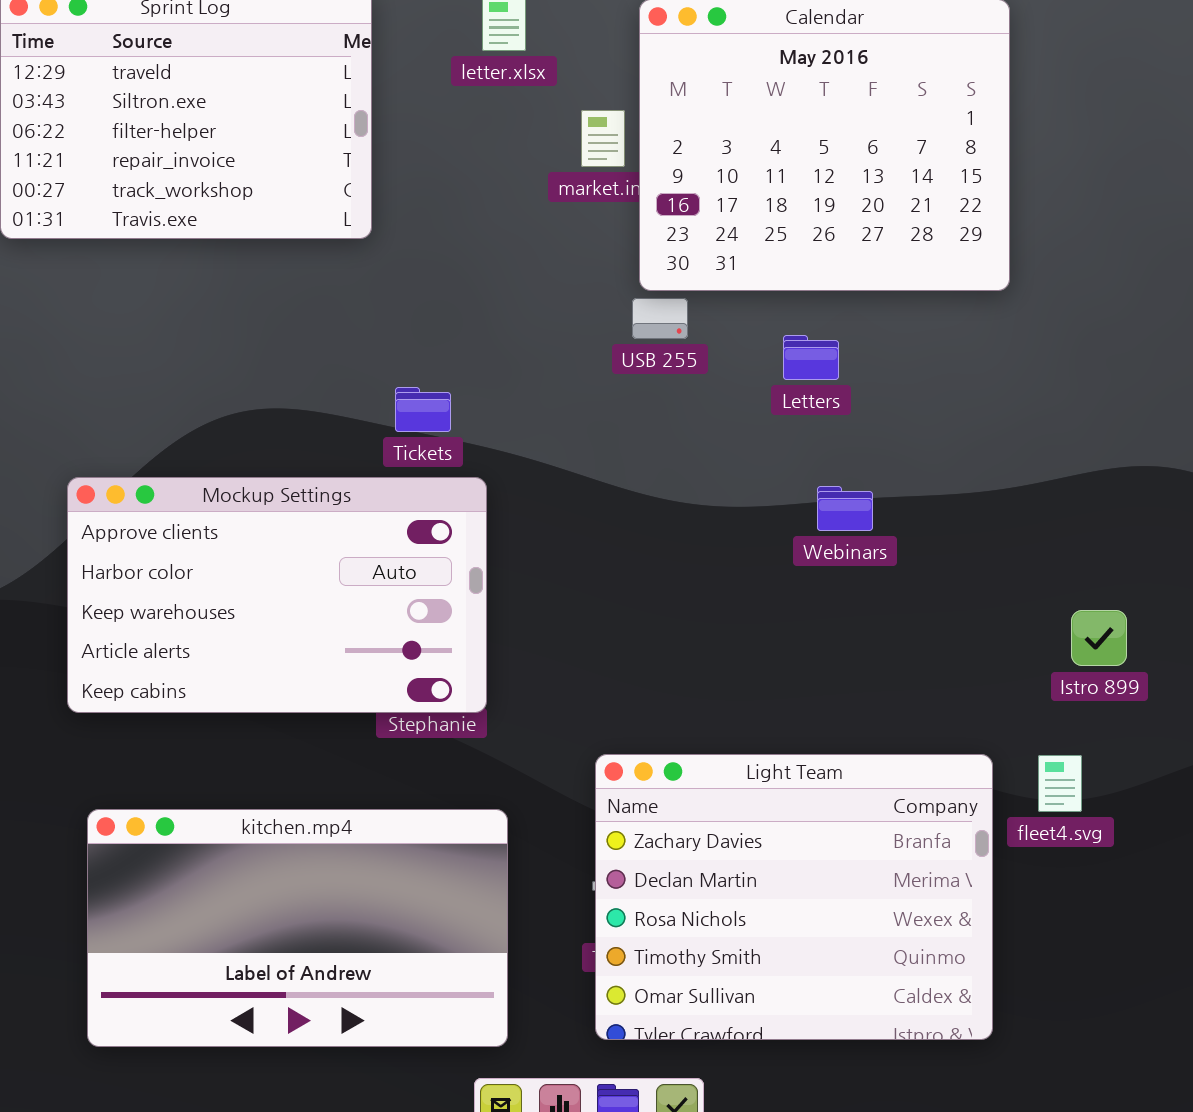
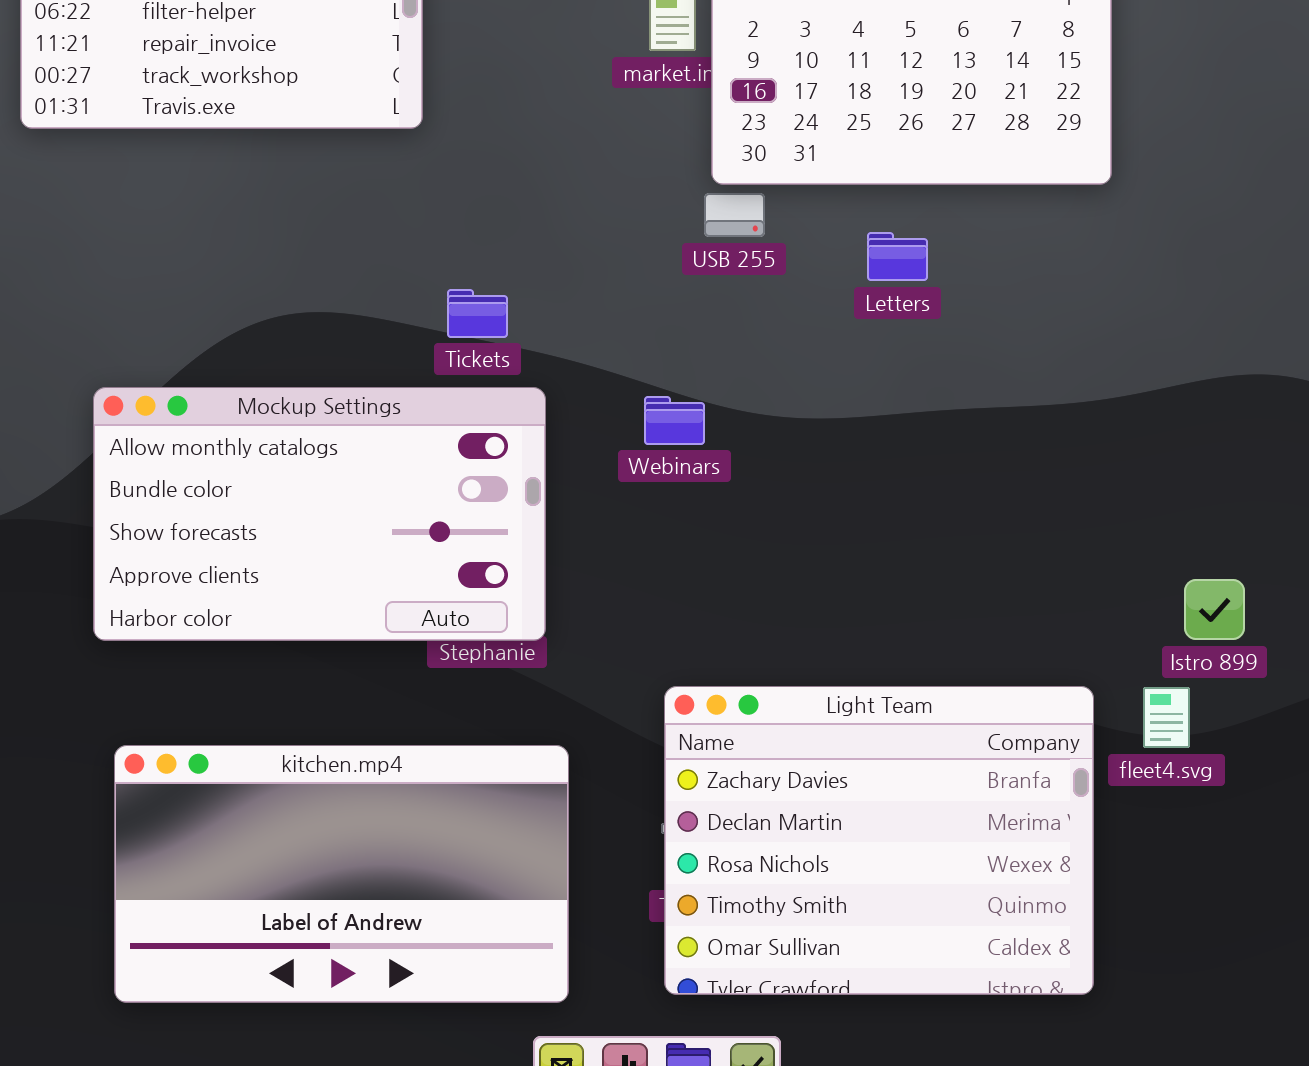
Mockup Settings: [67,477,487,713] -> [93,387,546,641], scrolled up 3 rows
Webinars: [817,486,873,531] -> [644,396,705,445], moved
Istro 899: [1071,610,1127,666] -> [1184,579,1245,640], moved

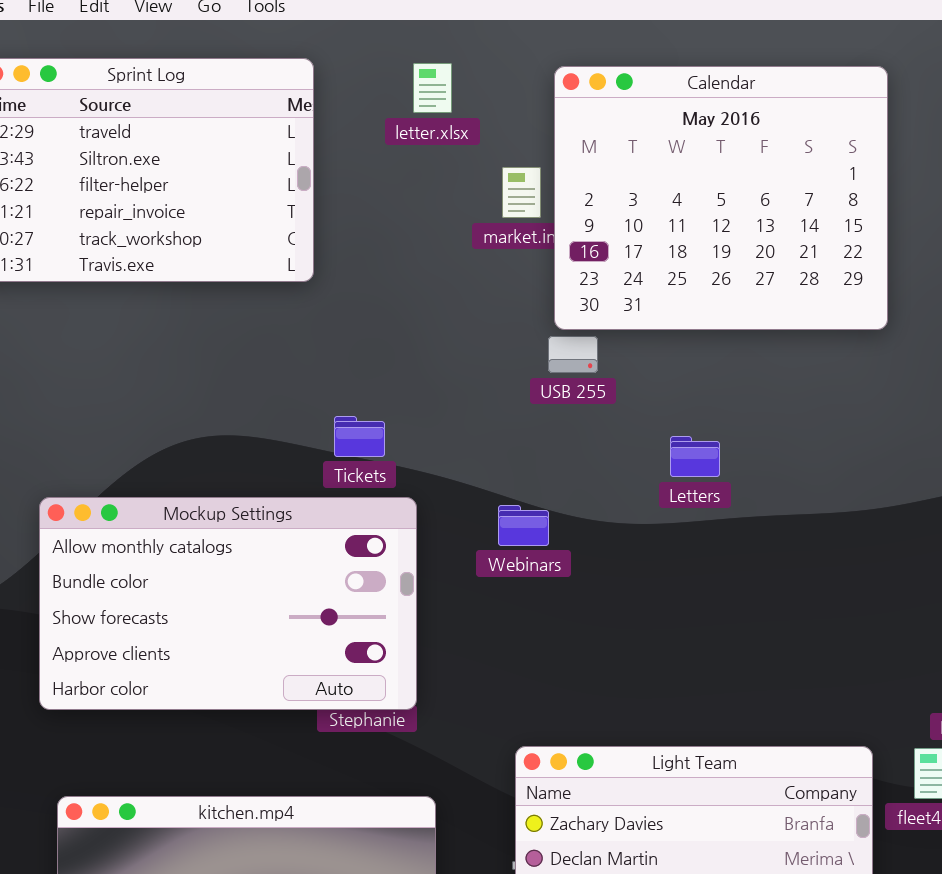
Letters: [867,232,928,281] -> [670,436,720,477], moved

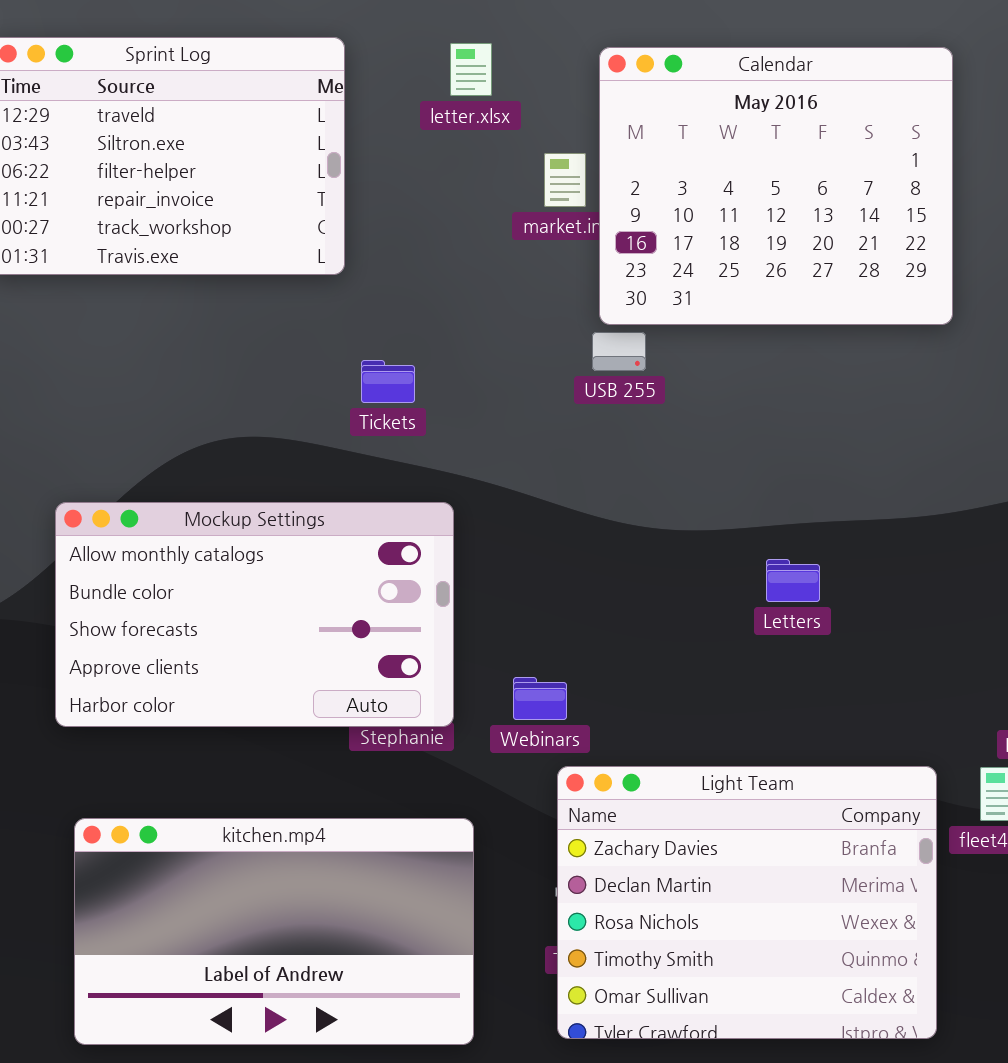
Tickets: [334,416,385,457] -> [361,360,415,403], moved
Letters: [670,436,720,477] -> [766,559,820,602], moved
Webinars: [498,505,549,546] -> [513,677,567,720], moved

